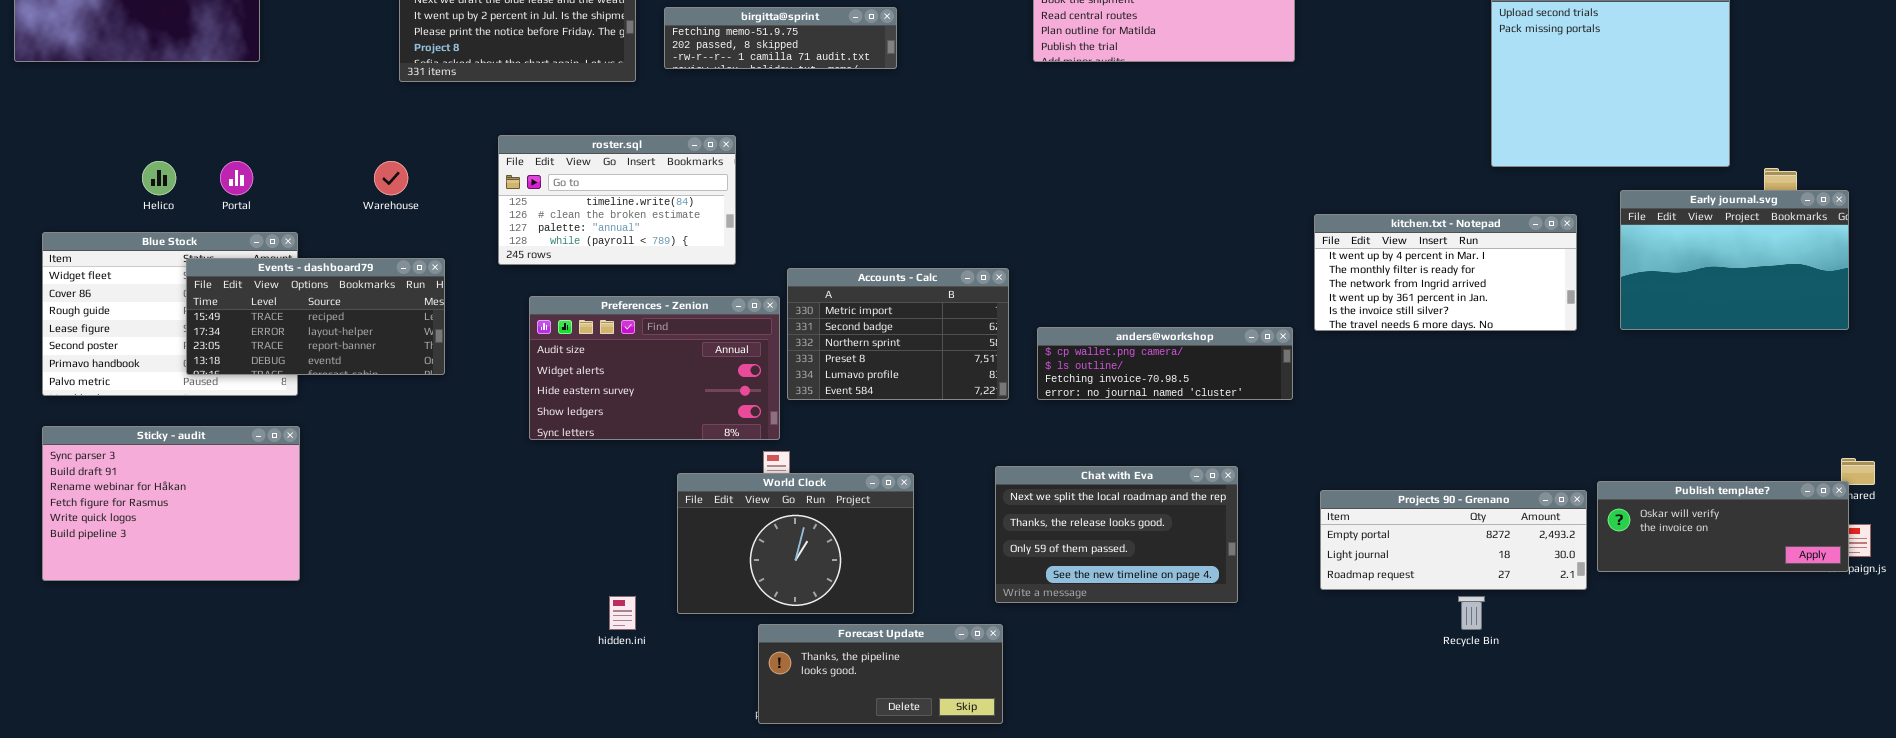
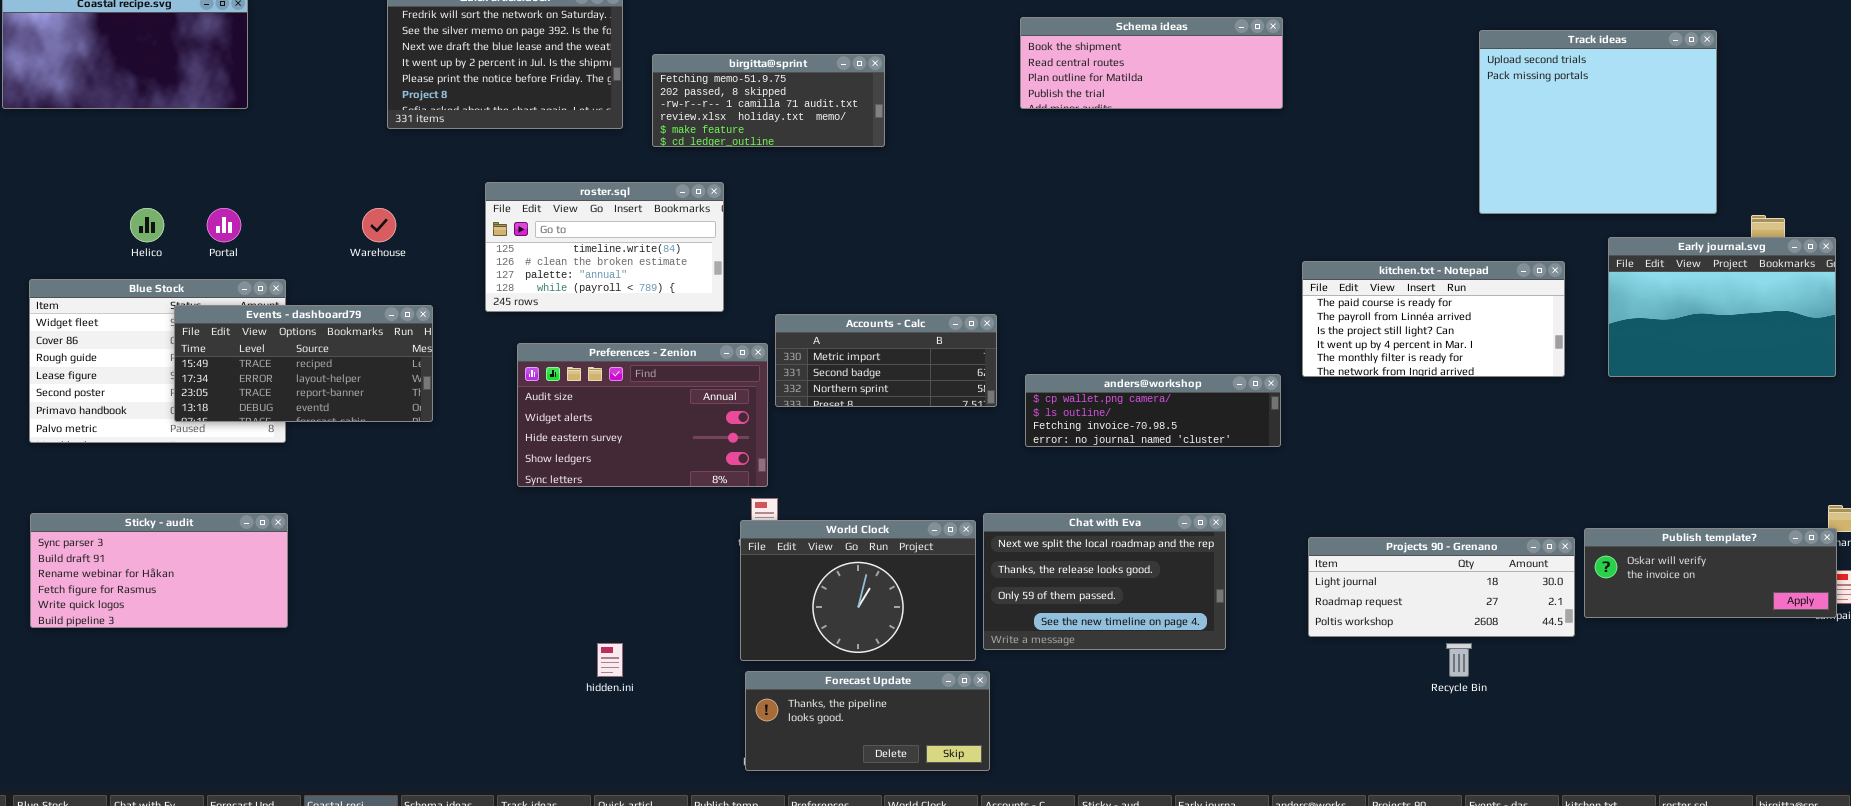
birgitta@sprint: [664,7,897,69] -> [652,54,885,147], resized
kitchen.txt - Notepad: [1314,214,1577,331] -> [1302,261,1565,377], scrolled up 3 rows
Accounts - Calc: [787,268,1009,400] -> [775,314,997,407], resized
Sticky - audit: [42,426,300,581] -> [30,513,288,628], resized
World Clock: [677,473,914,614] -> [740,520,976,661], moved
Projects 90 - Grenano: [1320,490,1587,590] -> [1308,537,1575,637], scrolled down 1 row

